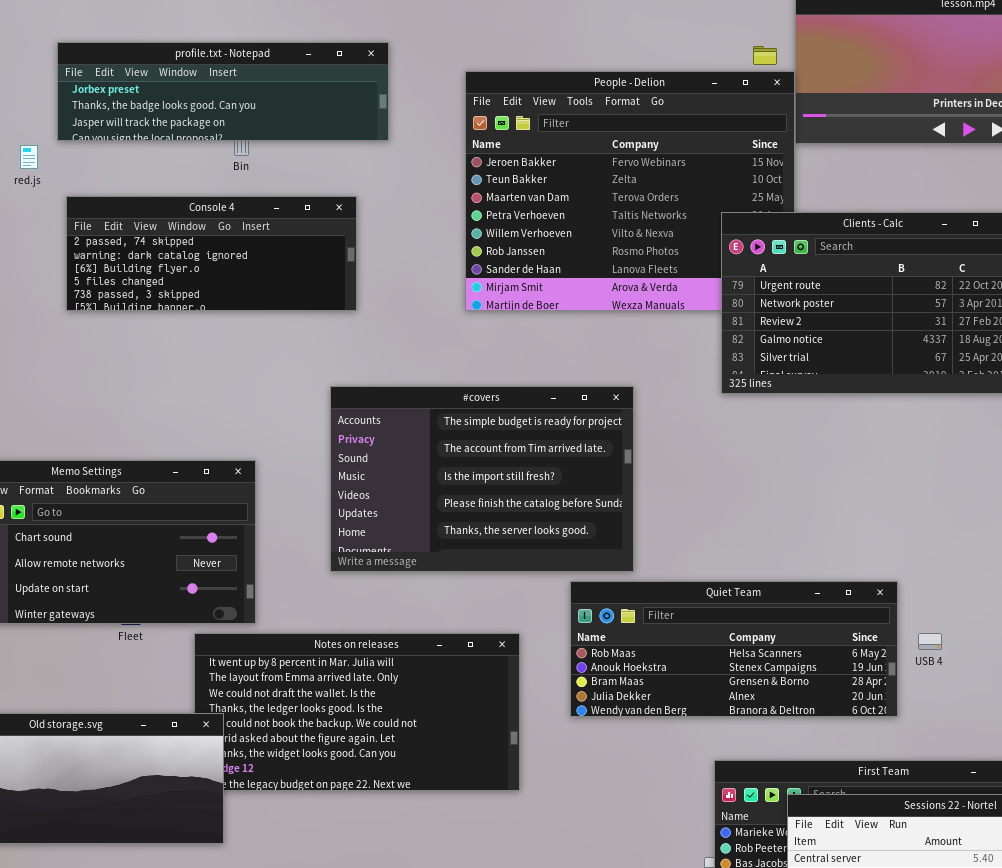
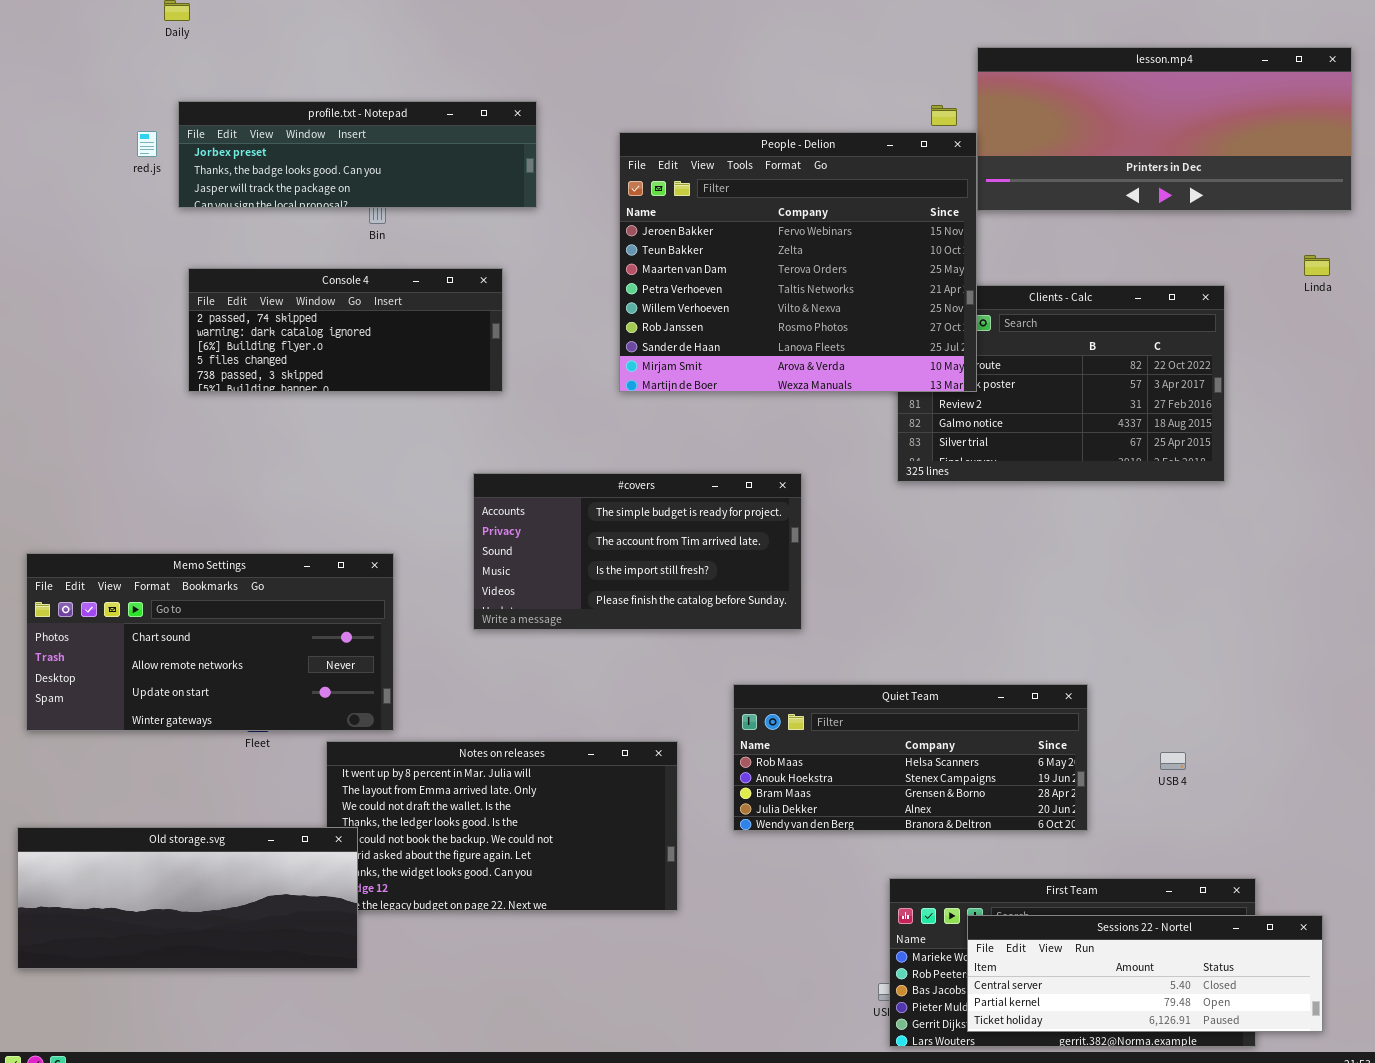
People - Delion: [465,71,795,311] -> [619,132,977,392], raised
red.js: [20,145,38,169] -> [137,131,157,157], moved
#covers: [330,386,634,572] -> [473,473,802,630], resized
USB 4: [918,633,942,650] -> [1160,752,1186,770], moved

